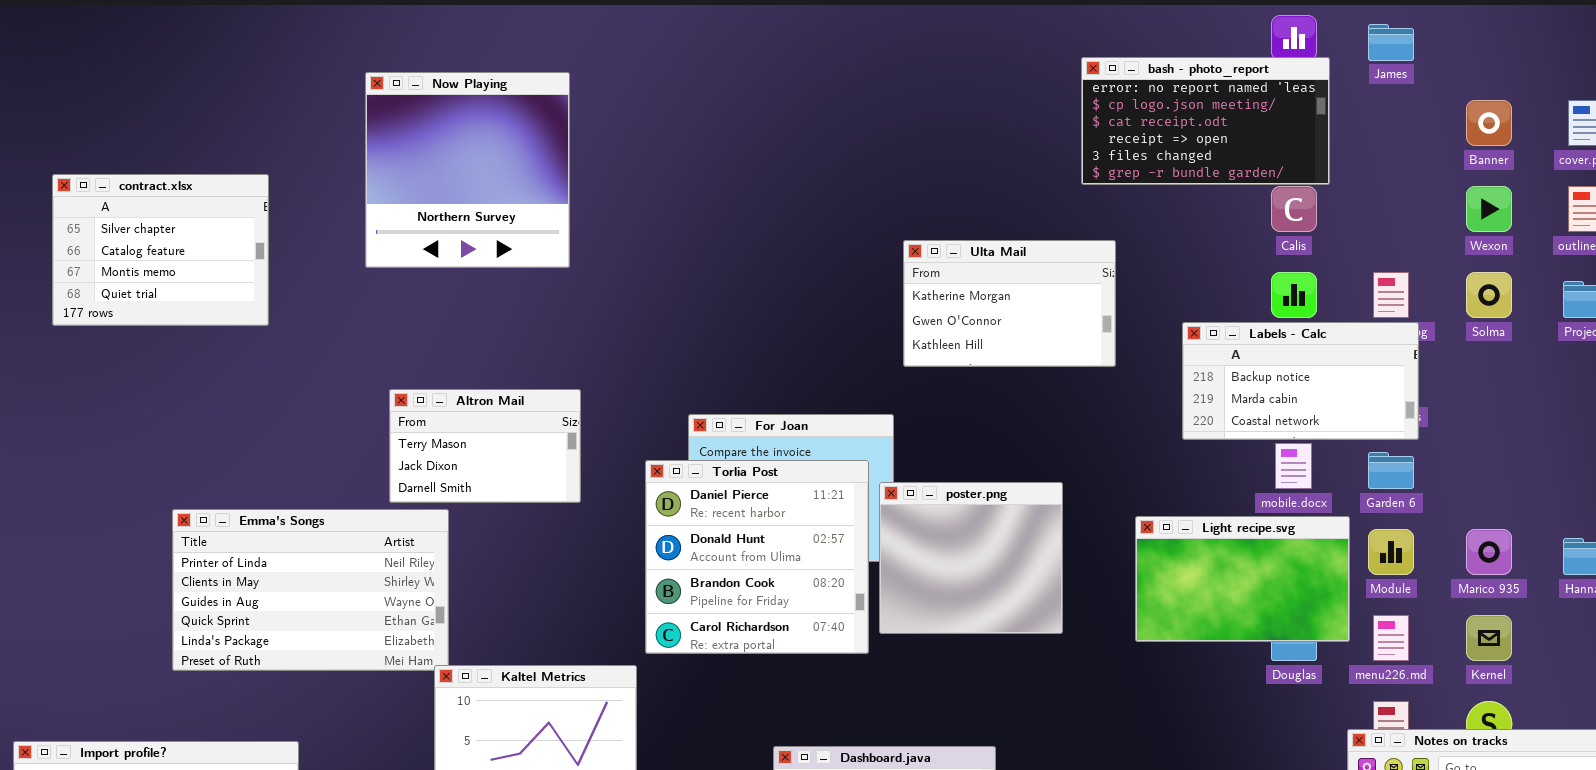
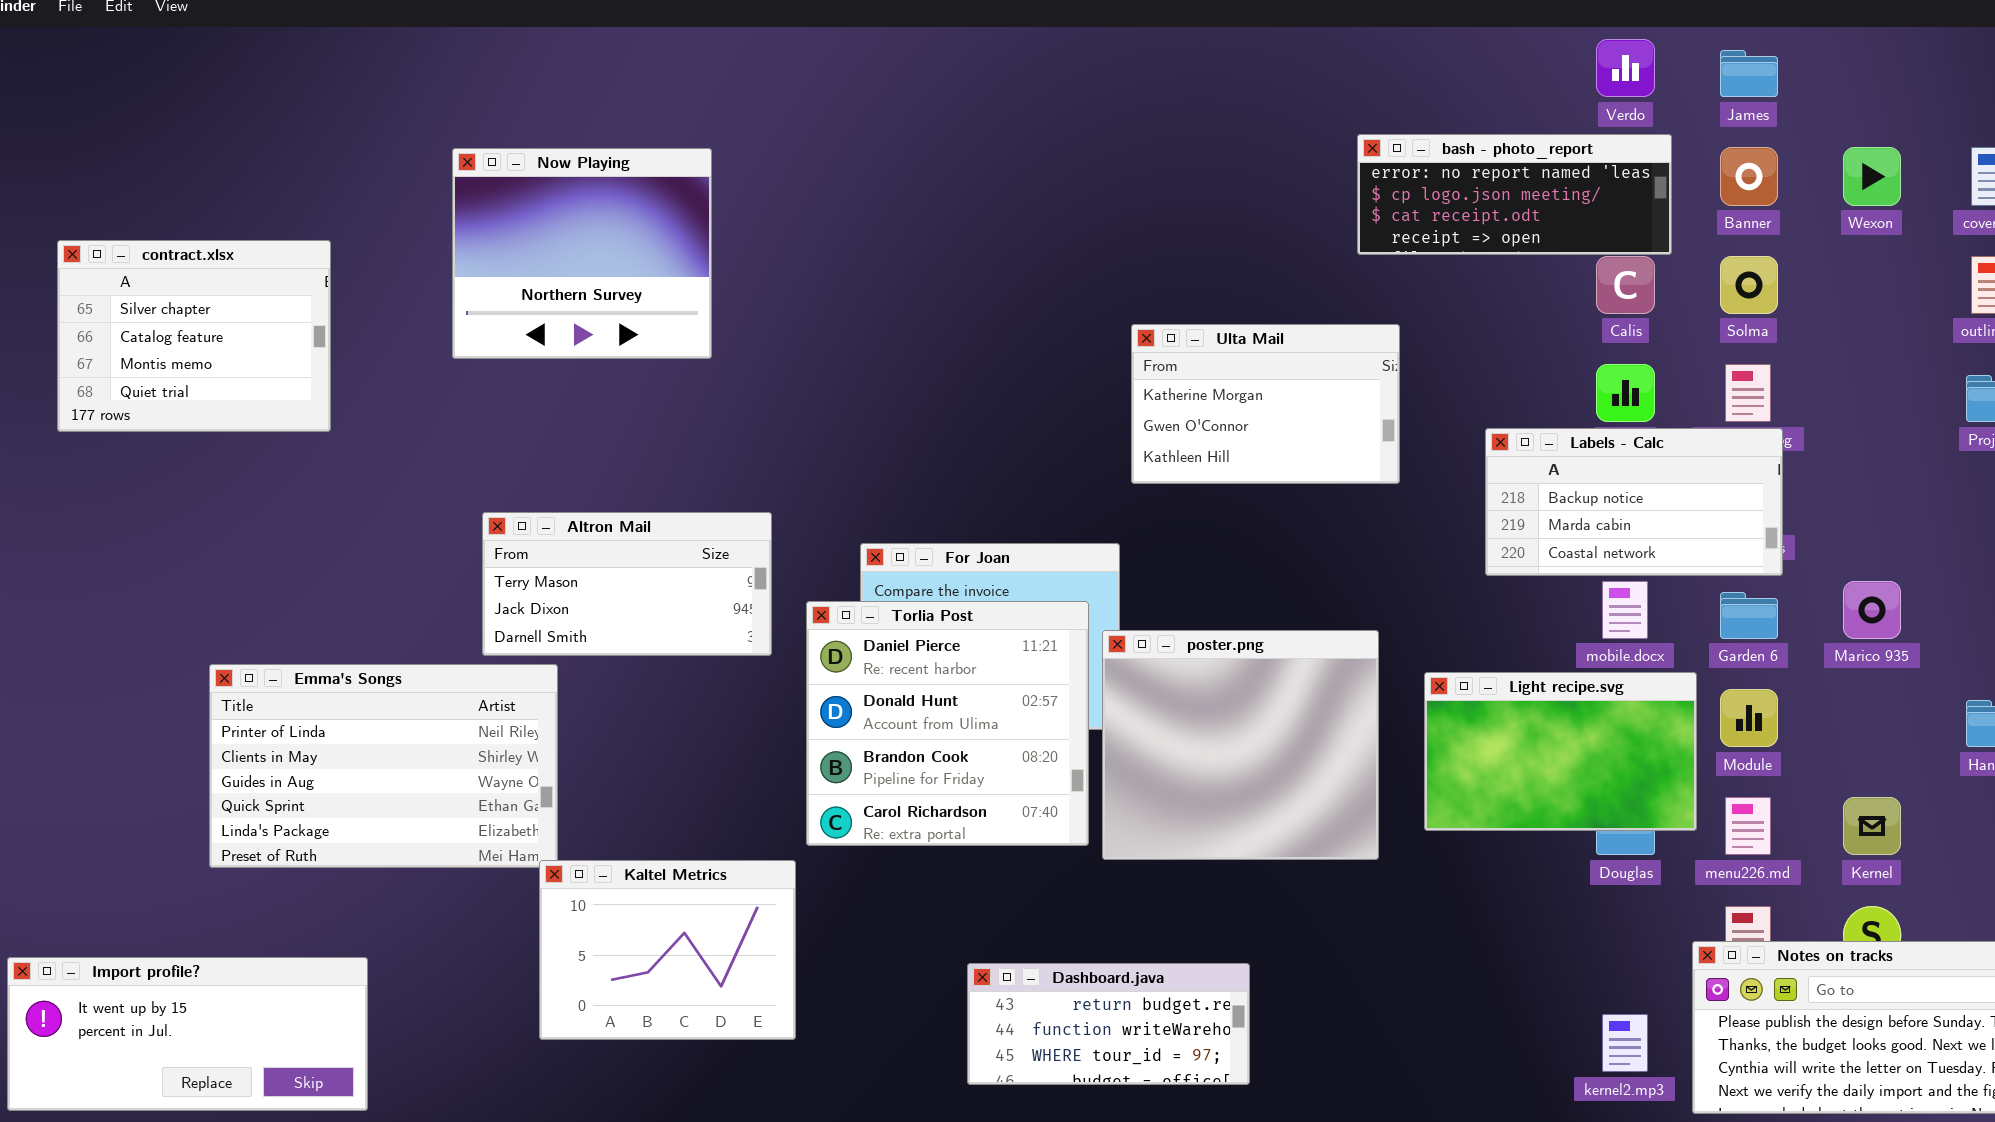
bash - photo_report: [1081,57,1330,185] -> [1357,134,1672,255], resized
Now Playing: [365,72,570,268] -> [452,148,712,359], resized
Banner: [1466,100,1512,146] -> [1720,147,1778,206], moved
Wexon: [1466,186,1512,232] -> [1843,147,1901,206], moved
Solma: [1466,272,1512,318] -> [1720,256,1778,314], moved
Altron Mail: [389,389,581,503] -> [482,512,772,656], resized
poster.png: [879,482,1063,634] -> [1102,630,1379,860], resized
Marico 935: [1466,529,1512,575] -> [1843,581,1901,639], moved

